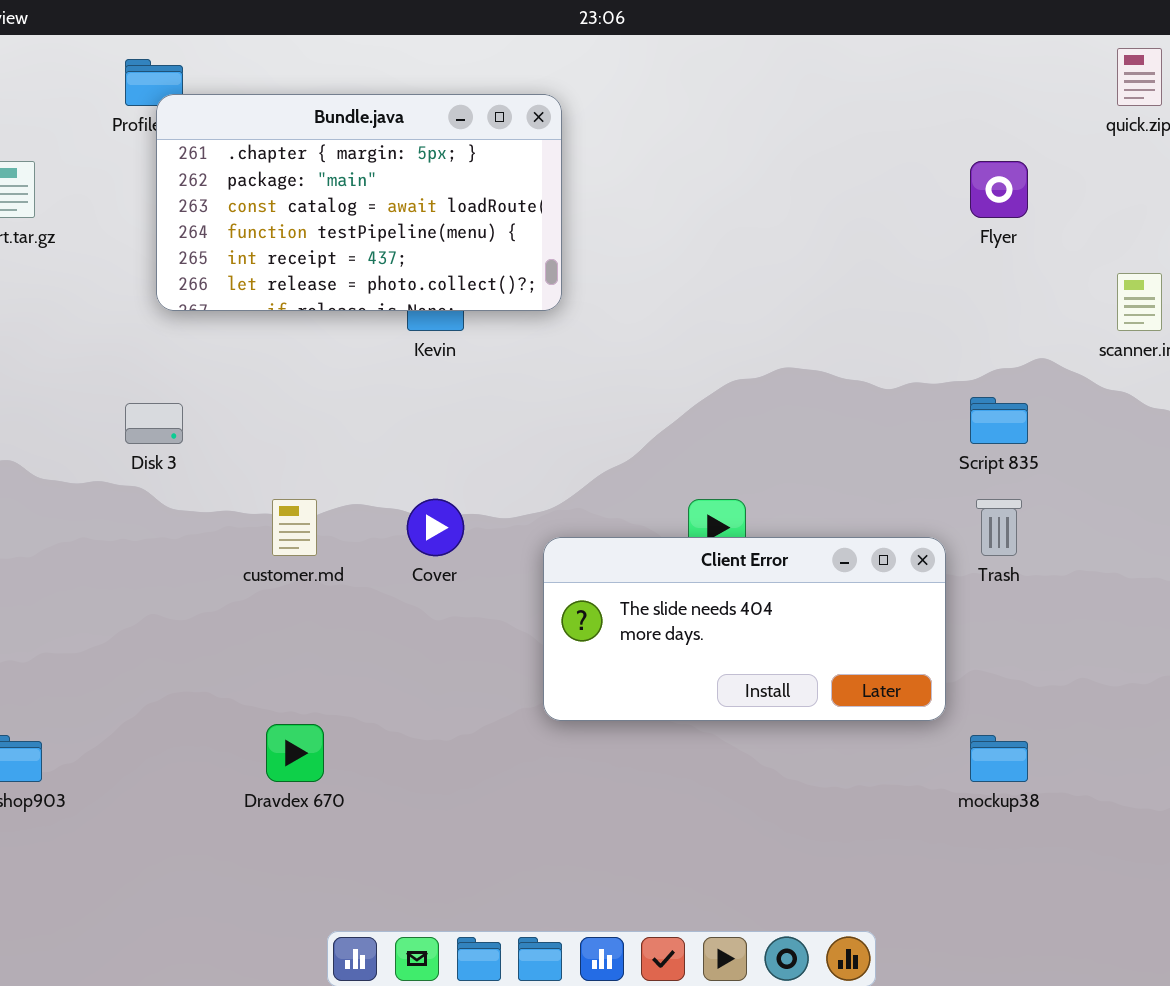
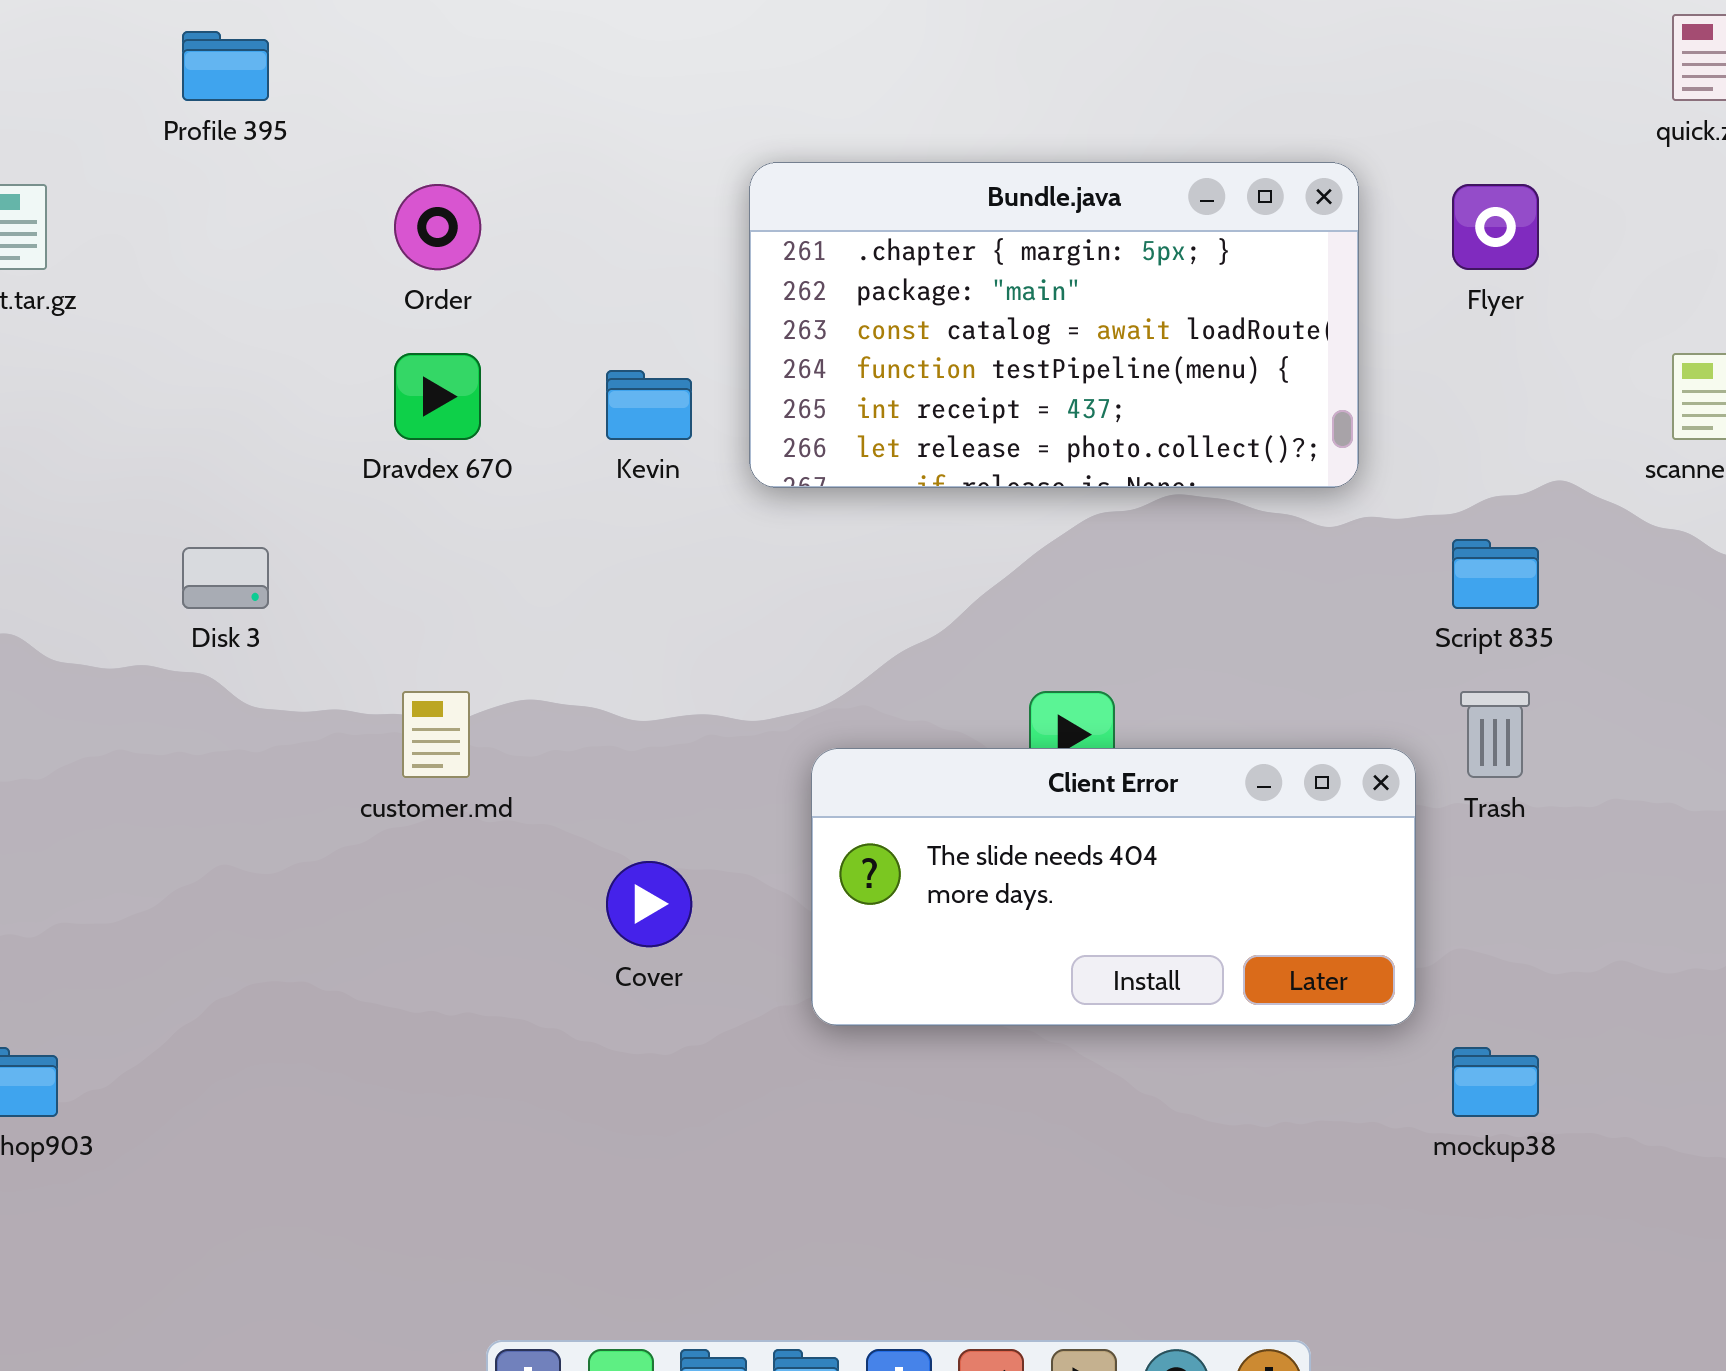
Bundle.java: [156,94,562,311] -> [749,162,1359,488], moved
Cover: [407,499,464,556] -> [606,861,692,947], moved
Dravdex 670: [266,724,324,782] -> [394,353,481,440], moved

